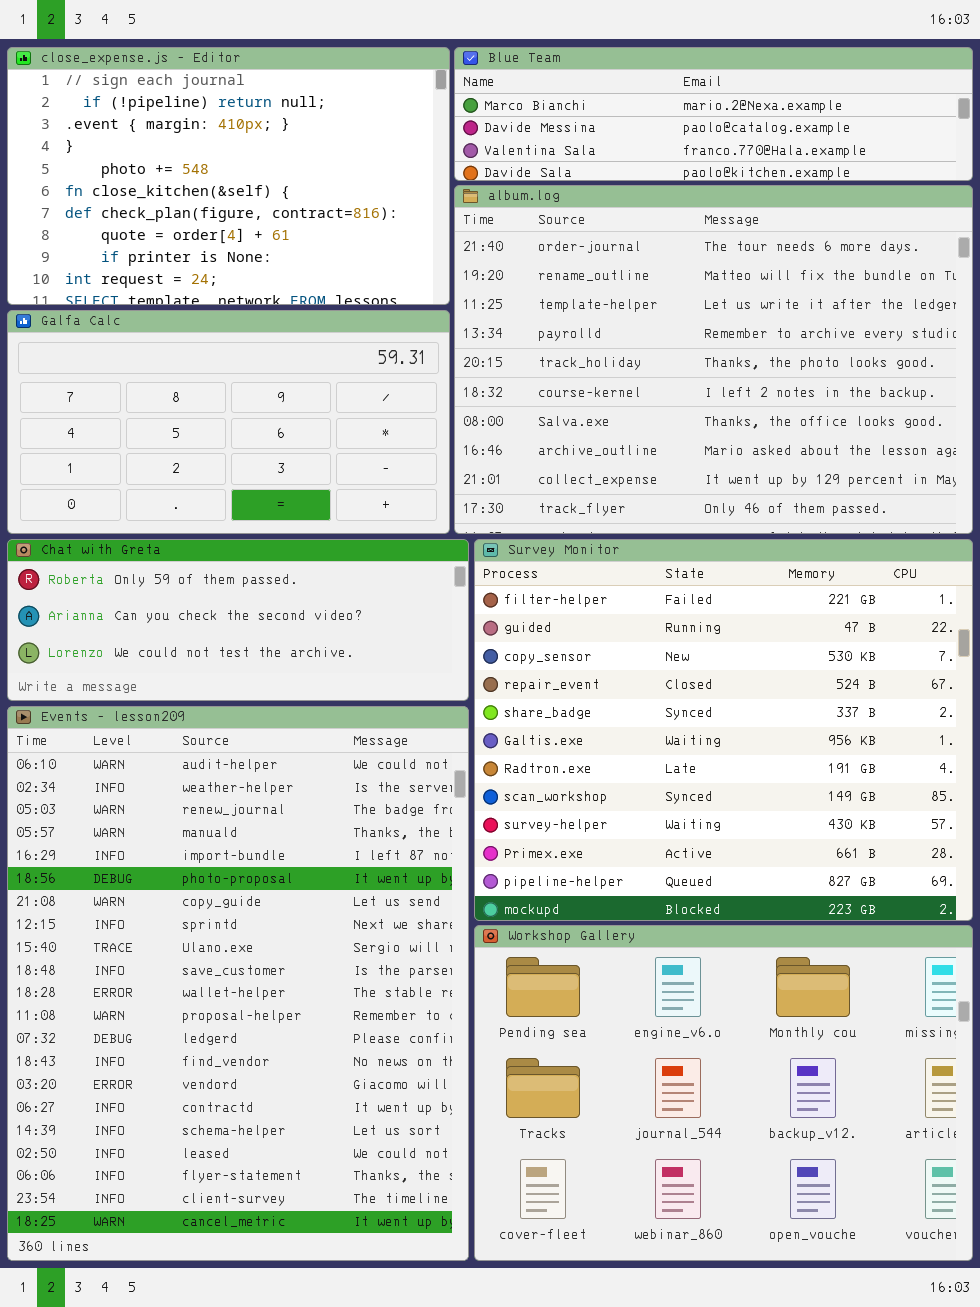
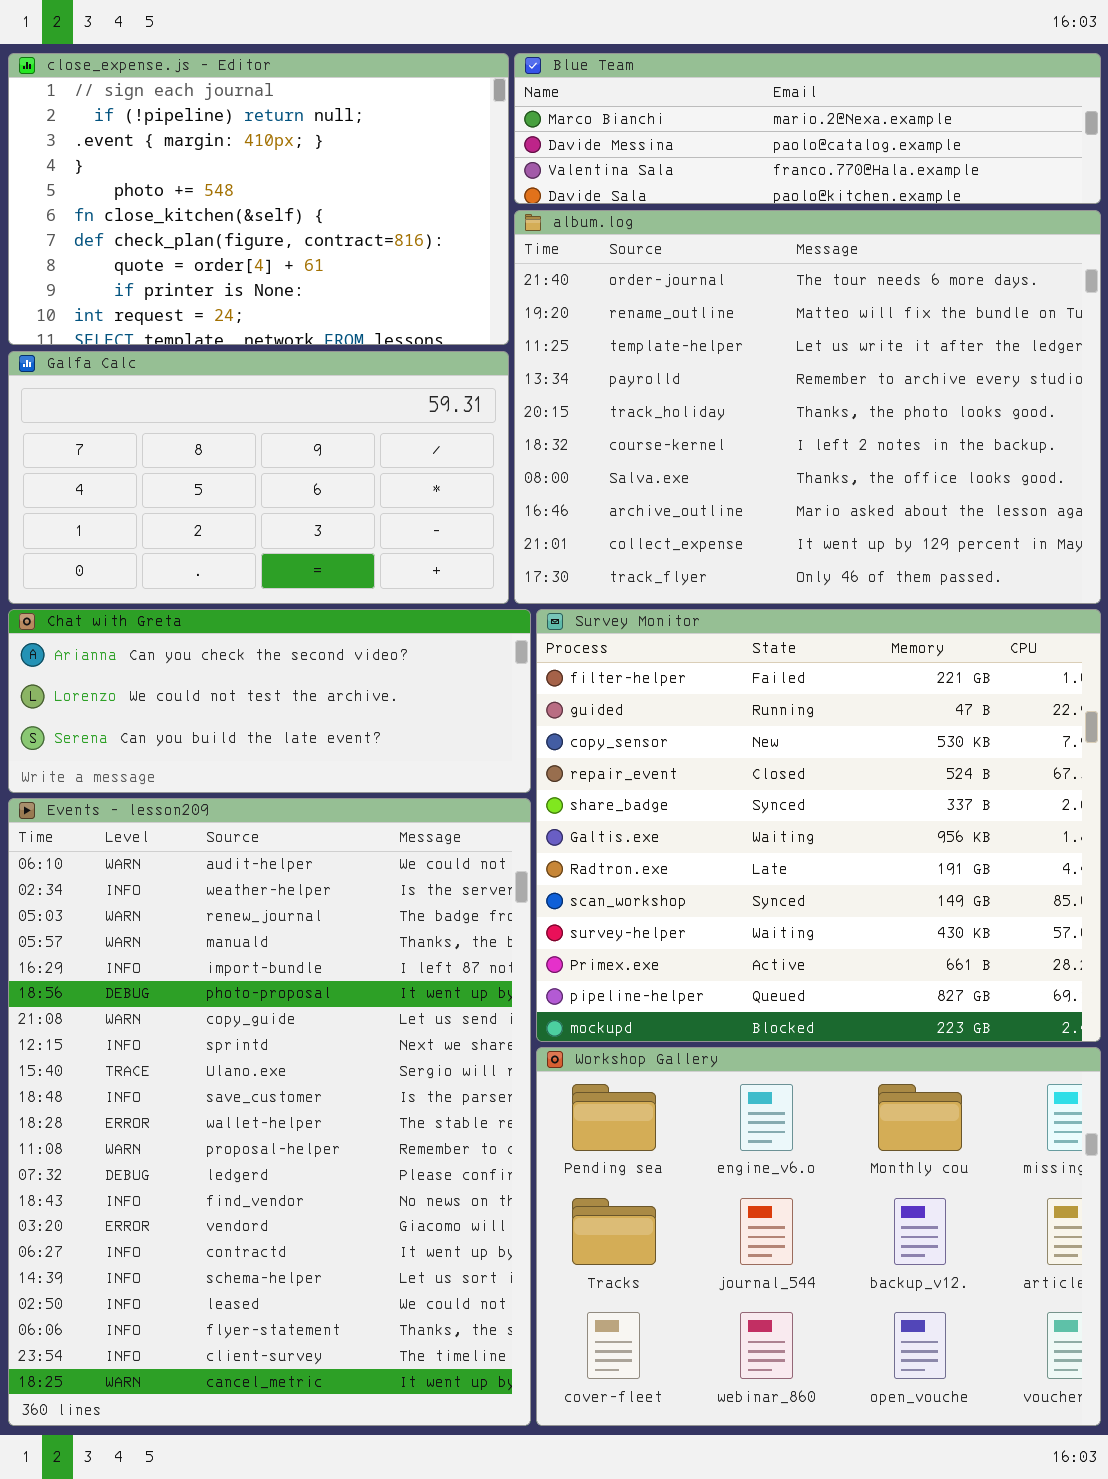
Chat with Greta: [7,539,469,701] -> [8,609,531,793], scrolled down 1 row

